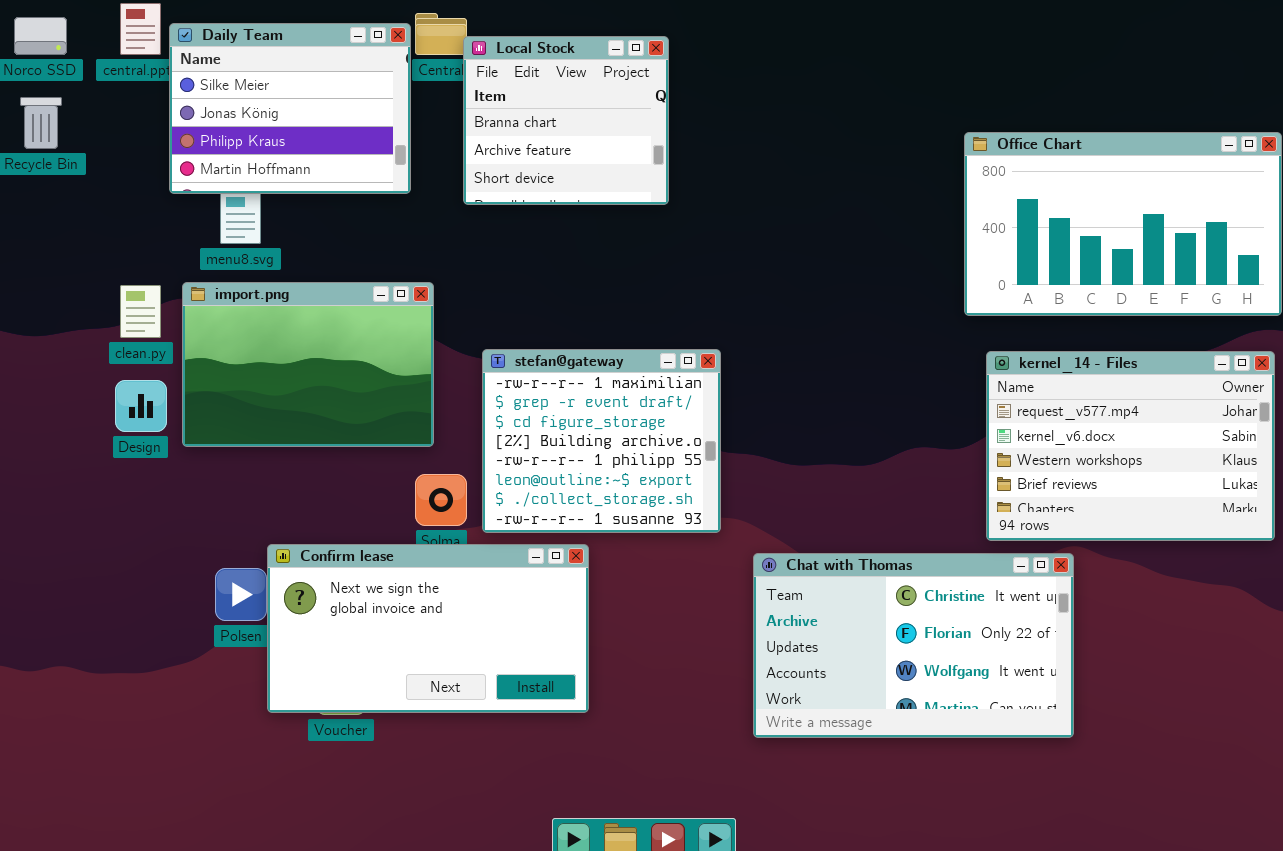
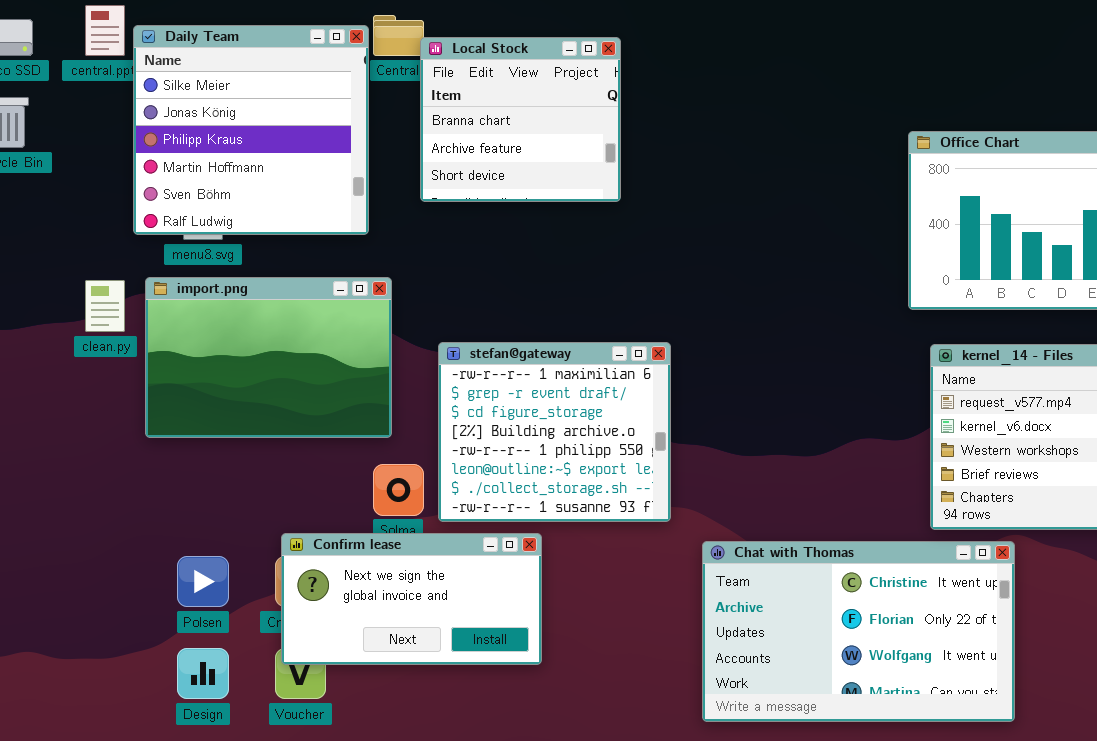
Daily Team: [169,23,411,194] -> [133,25,369,235], resized
Design: [115,380,167,432] -> [177,648,229,699], moved
Confirm lease: [267,544,589,713] -> [281,533,542,665], resized

